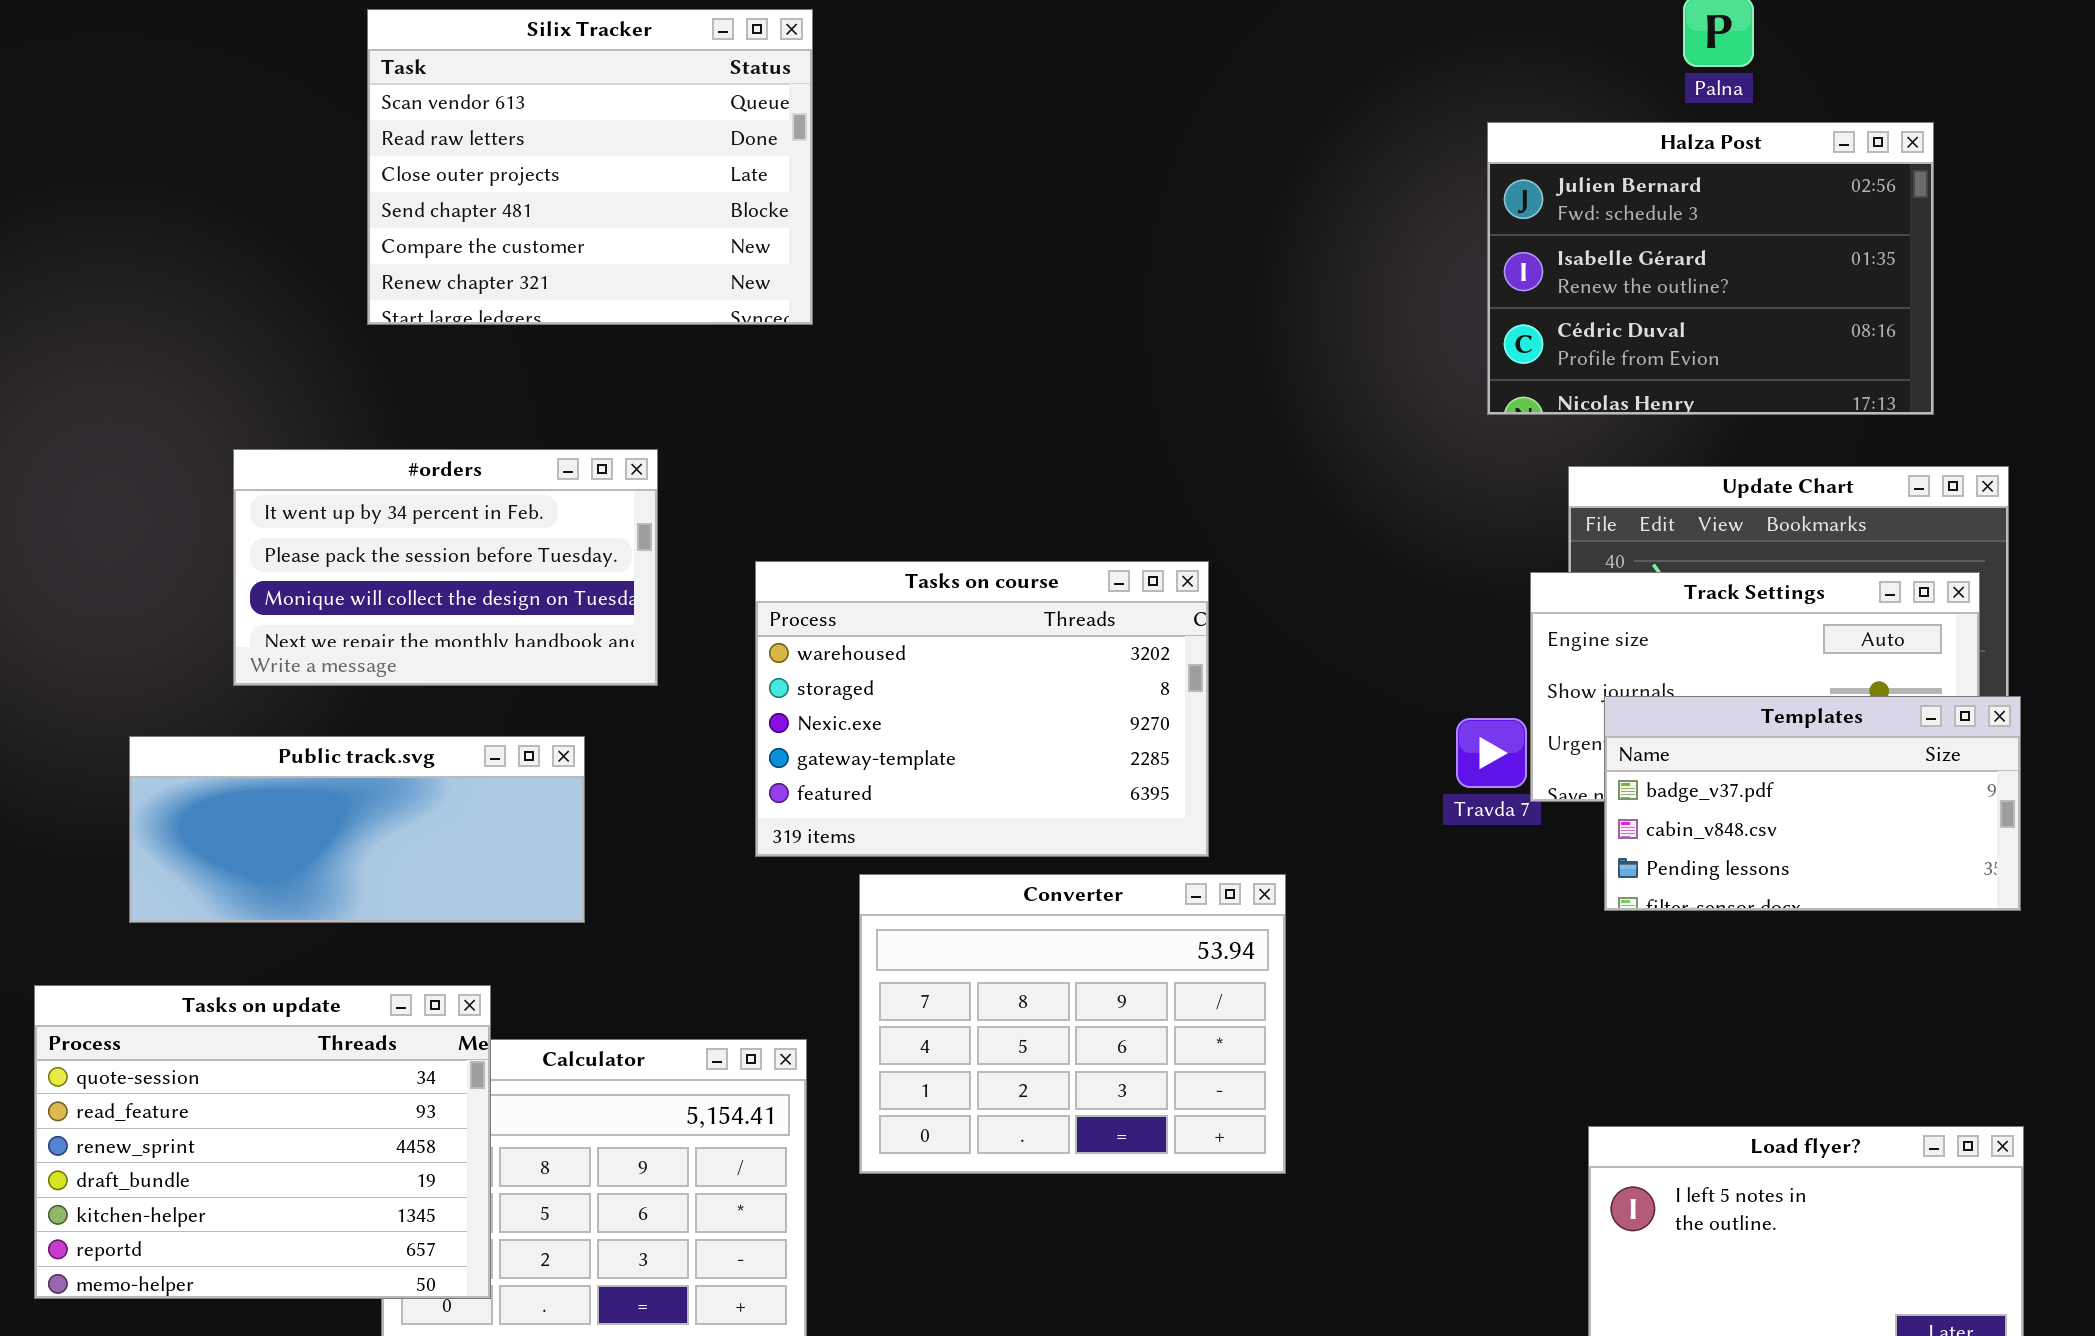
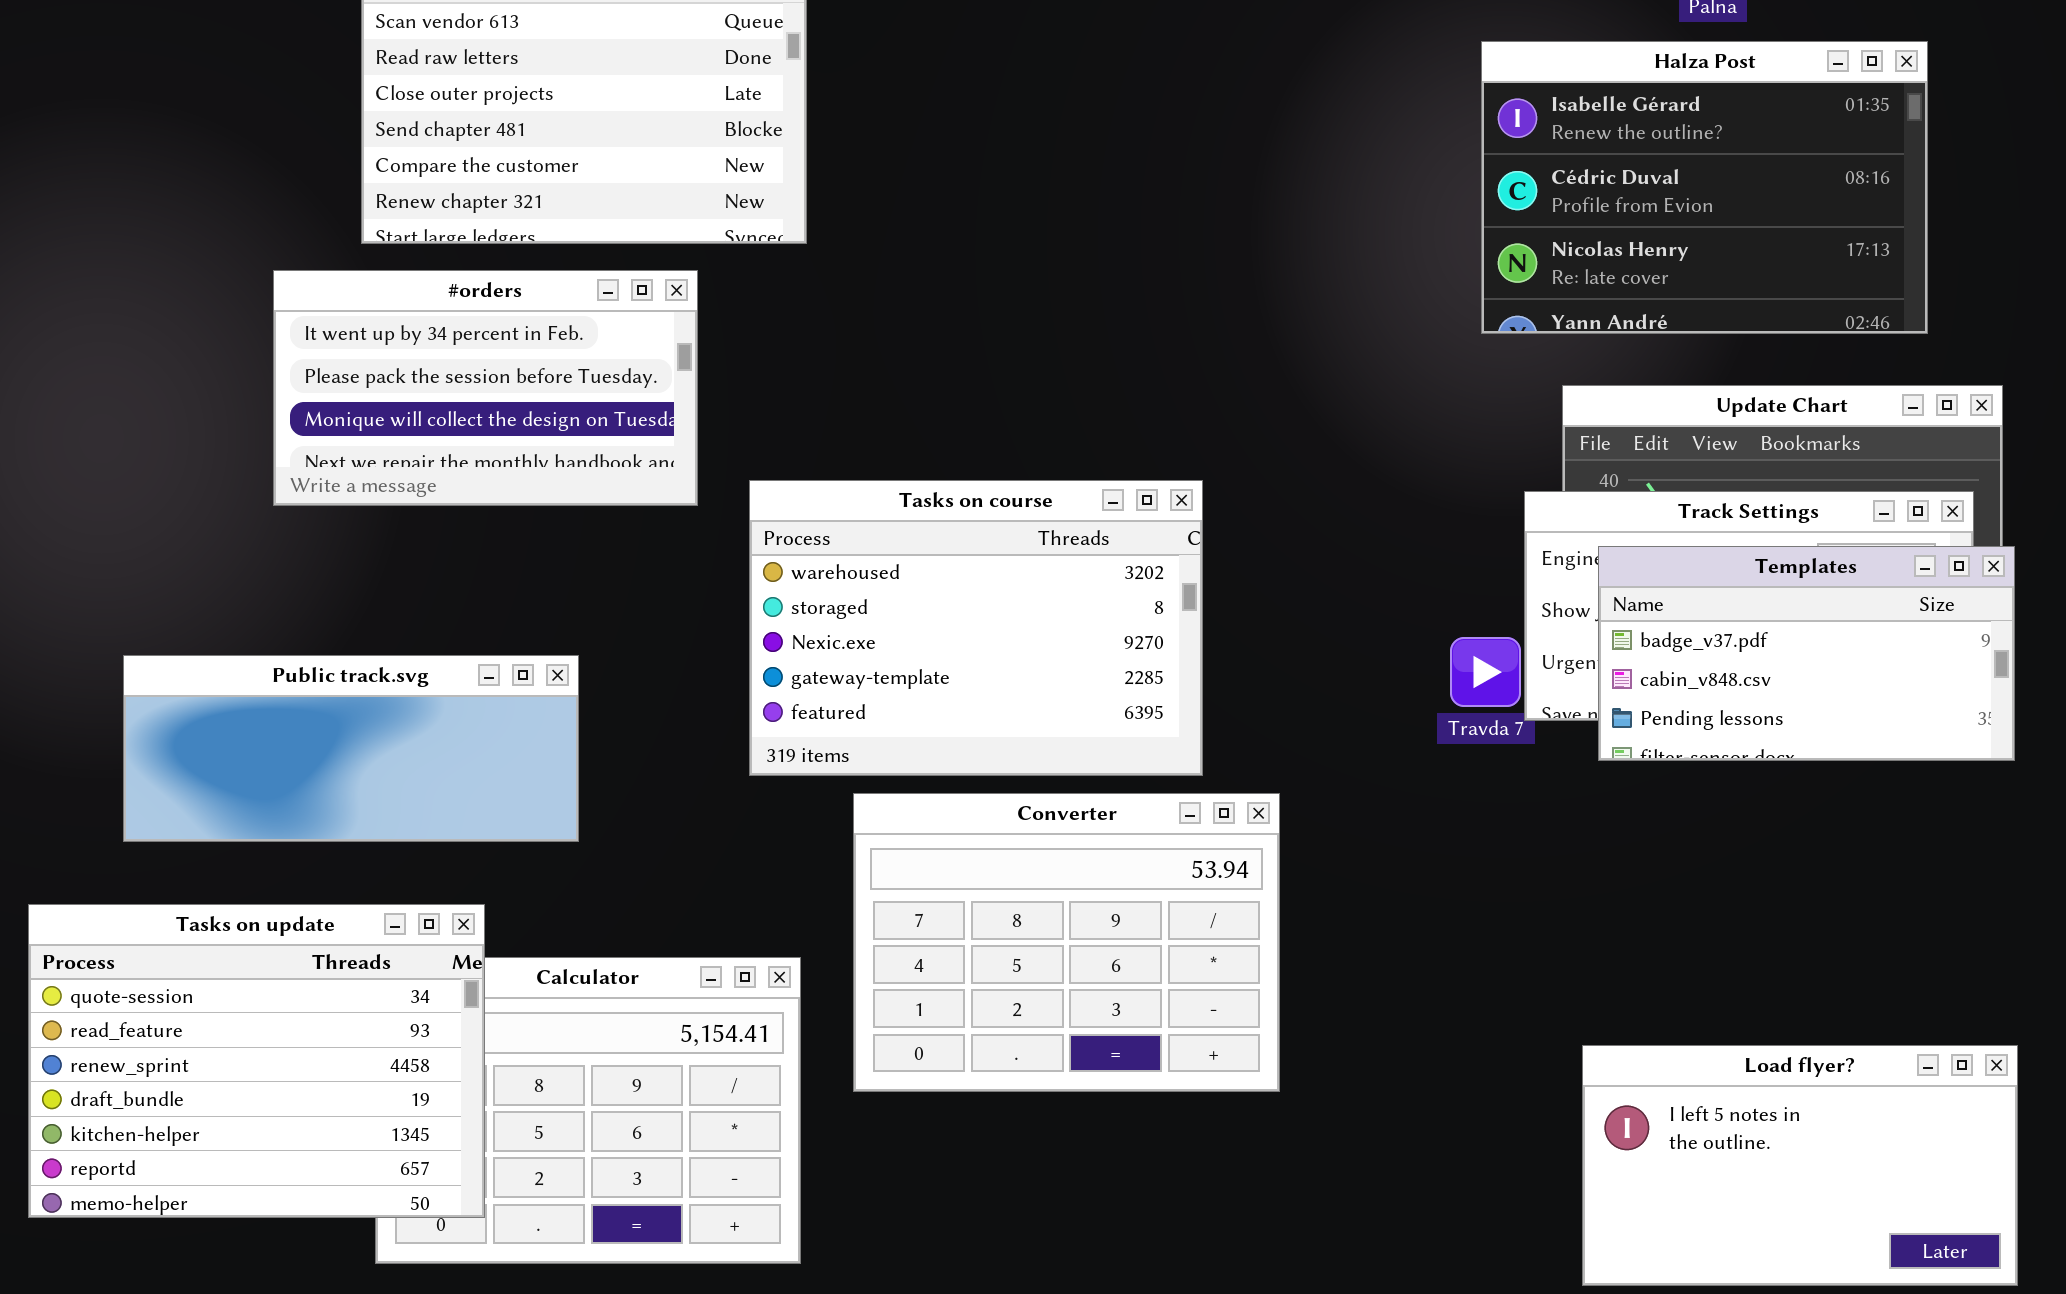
Halza Post: [1487,122,1934,415] -> [1481,41,1928,334], scrolled down 1 row
#orders: [233,449,658,686] -> [273,270,698,506], moved
Templates: [1604,696,2021,911] -> [1598,546,2015,761], moved

